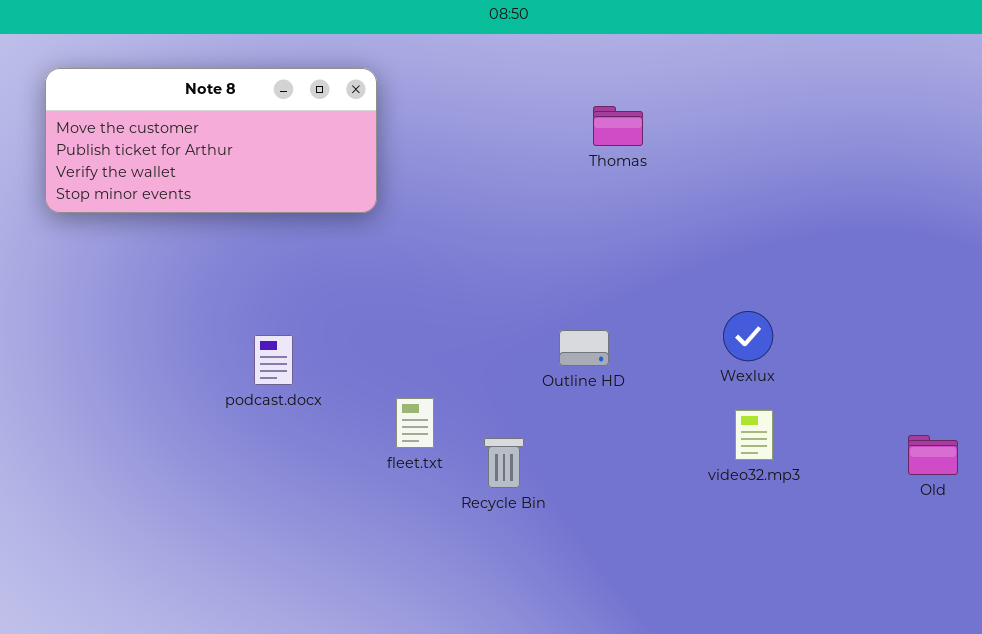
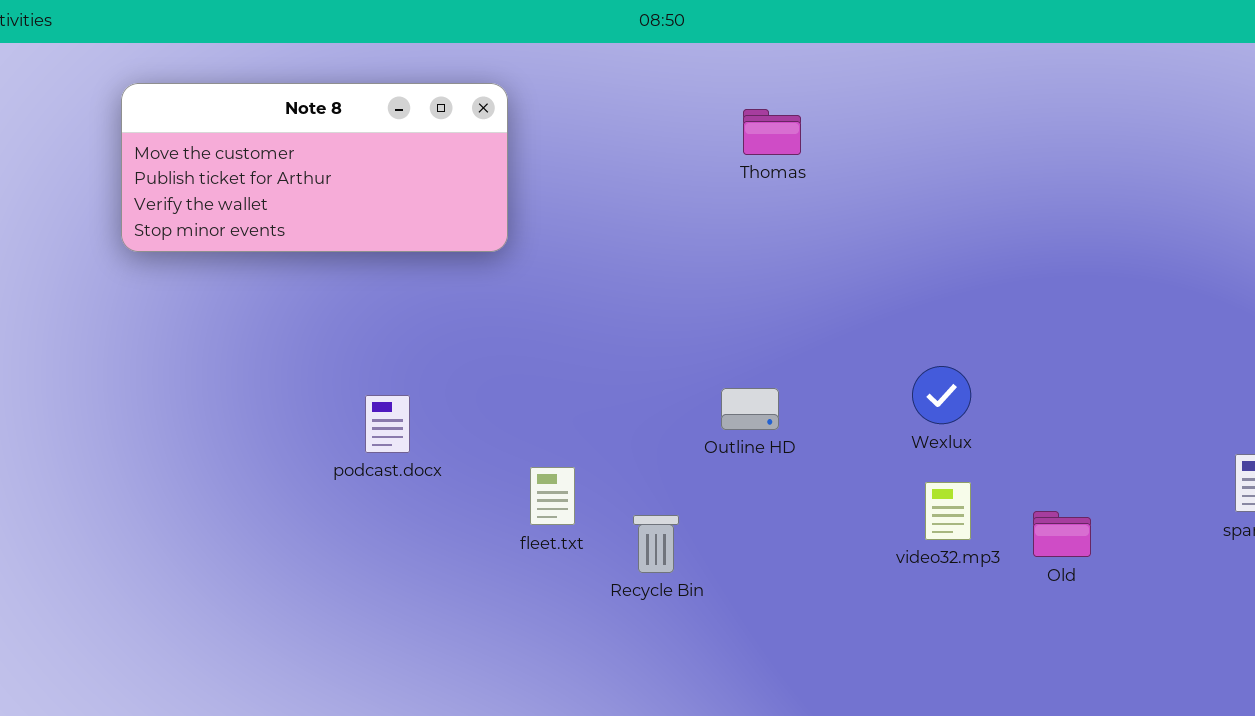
Thomas: [593,106,643,146] -> [743,109,801,155], moved
Old: [908,435,958,475] -> [1033,511,1091,557], moved

